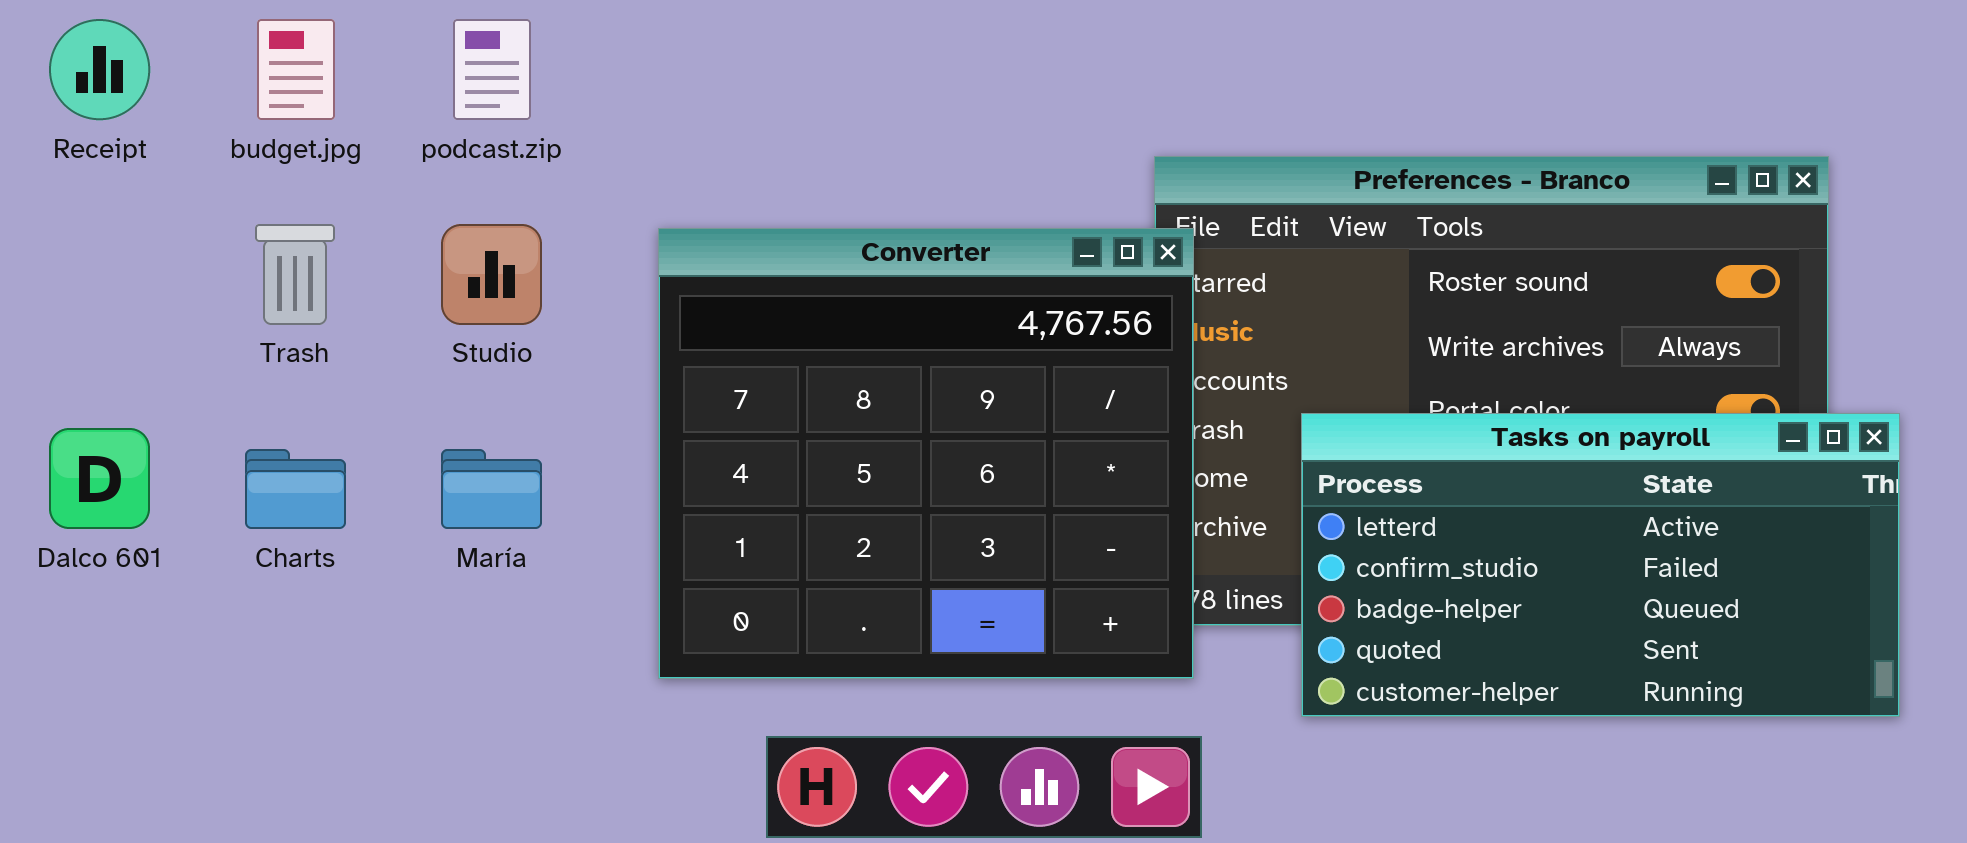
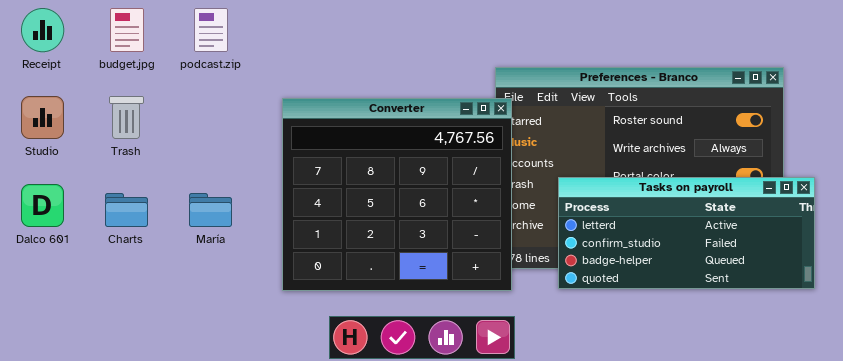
Studio: [441,224,542,325] -> [21,96,64,139], moved
Tasks on payroll: [1301,413,1900,717] -> [558,177,815,289], resized

